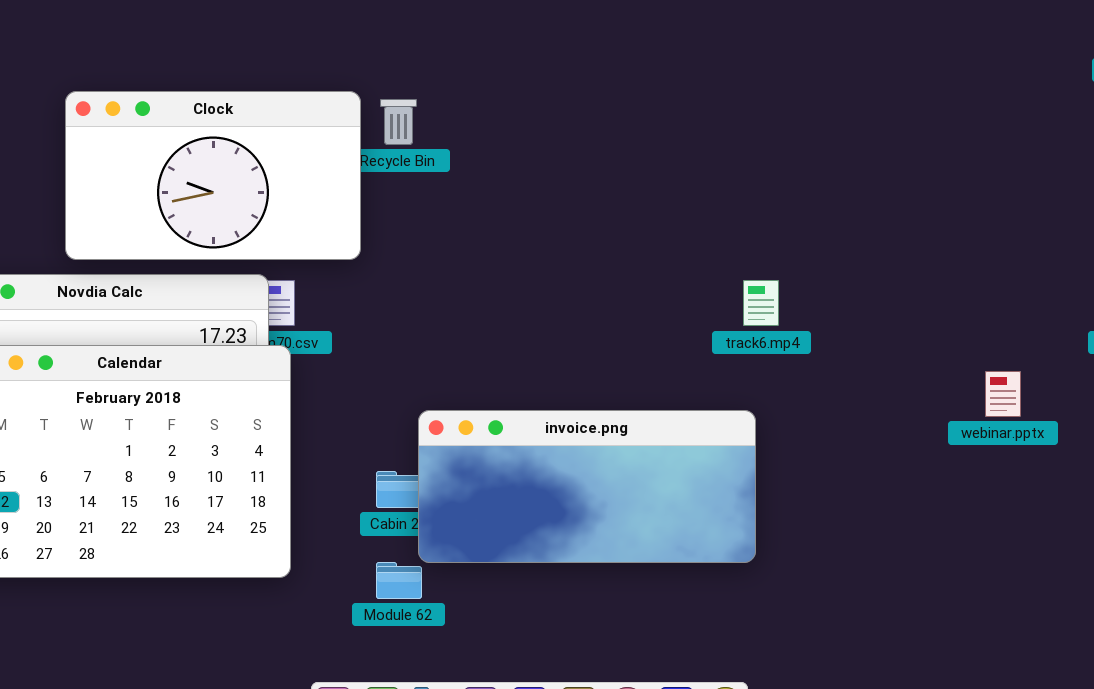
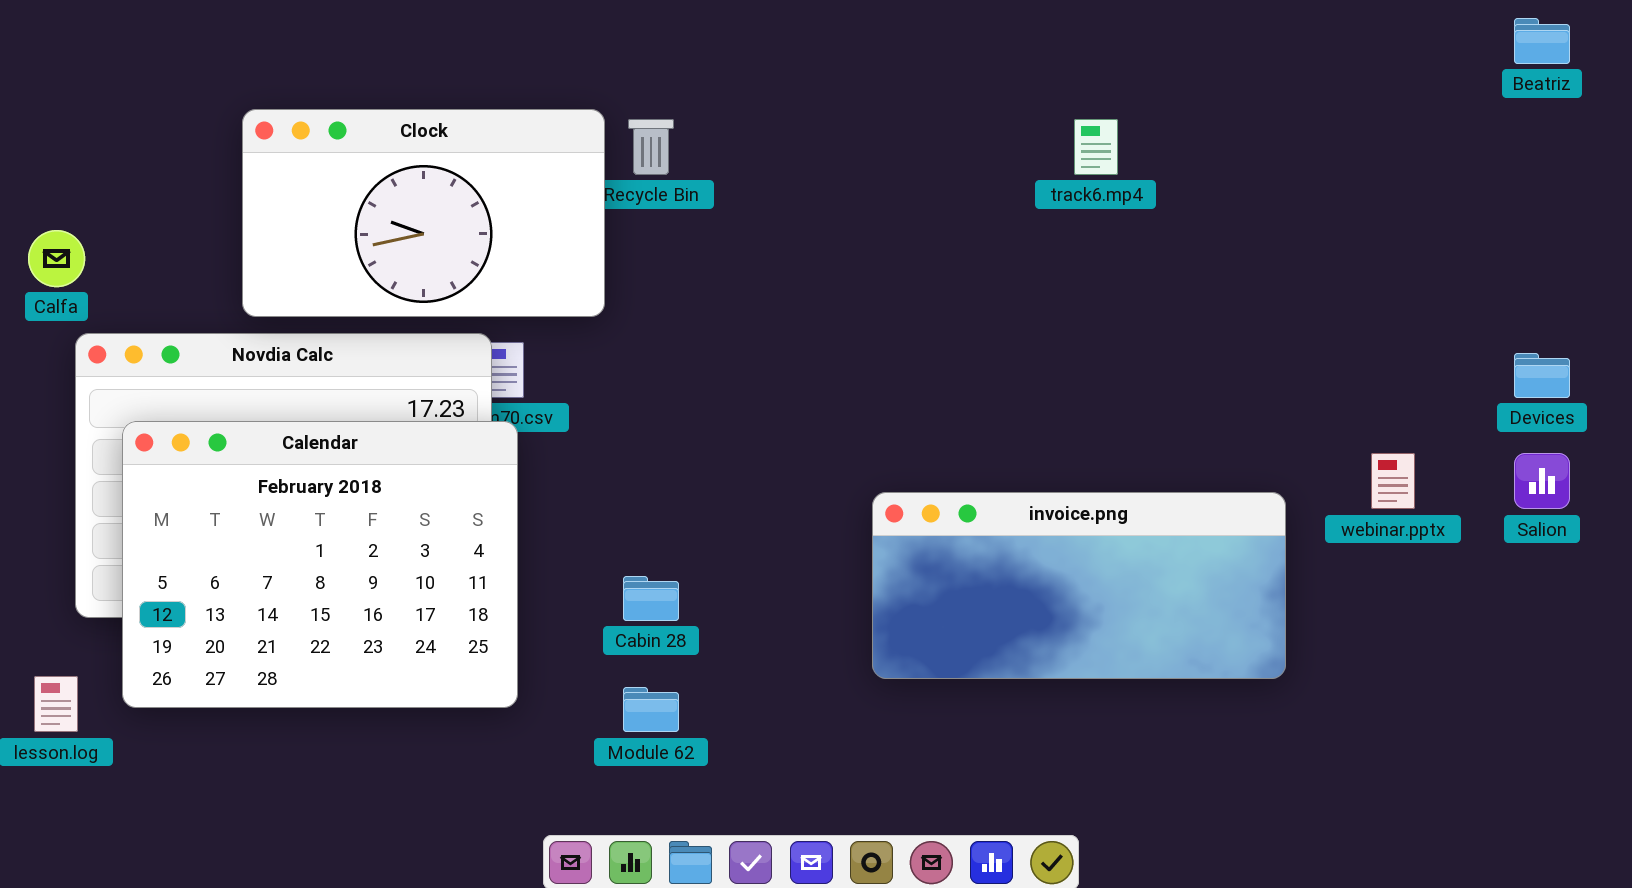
track6.mp4: [743,280,779,326] -> [1074,119,1118,175], moved
invoice.png: [418,410,756,563] -> [872,492,1286,679], moved

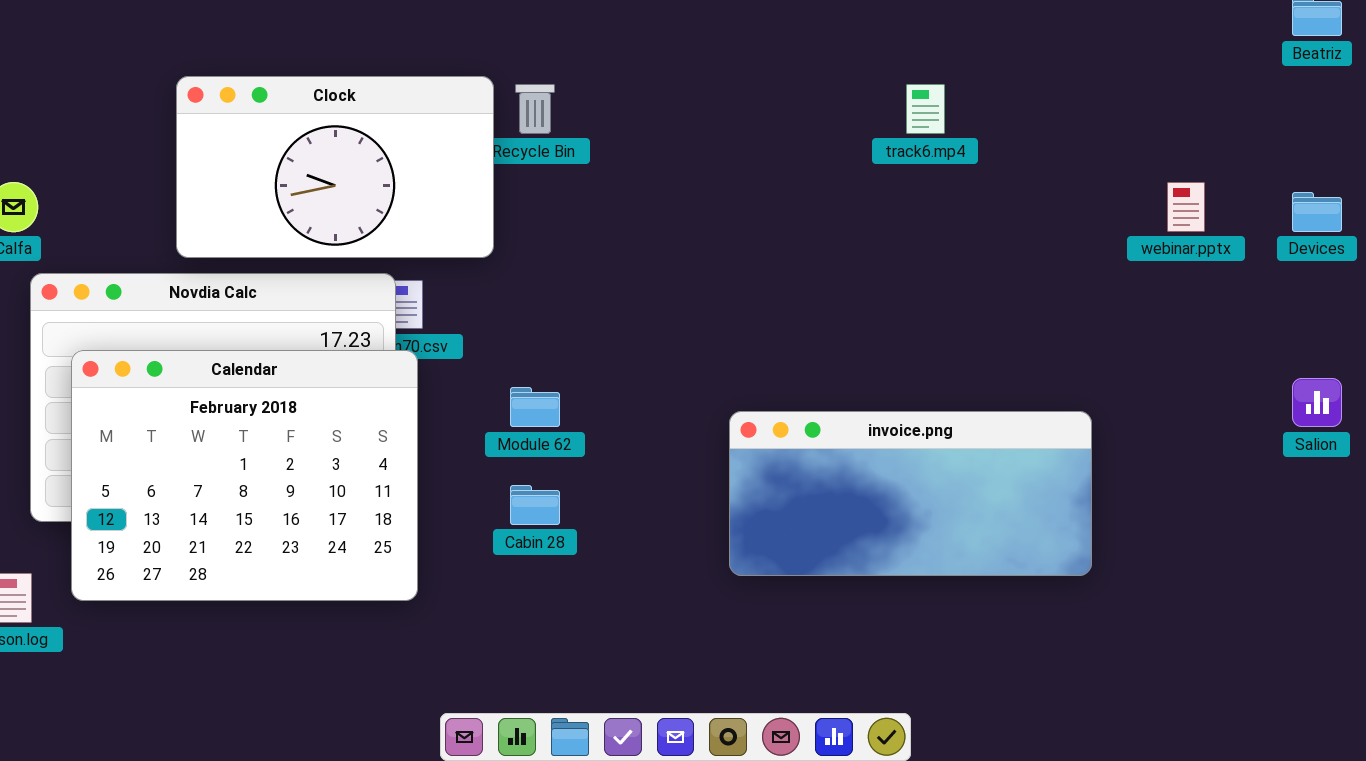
Devices: [1514,353,1570,398] -> [1292,192,1342,232], moved
webinar.pptx: [1371,453,1415,509] -> [1167,182,1205,232], moved
Module 62: [623,687,679,732] -> [510,387,560,427], moved

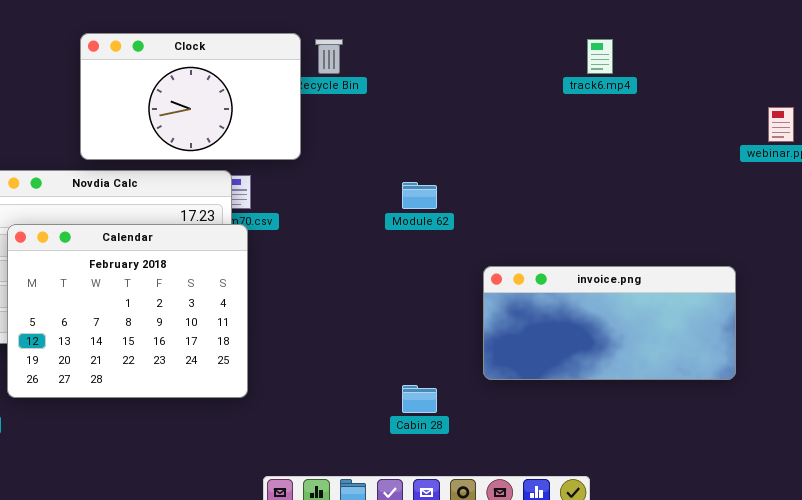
Module 62: [510,387,560,427] -> [402,182,437,209], moved
invoice.png: [729,411,1092,576] -> [483,266,736,380], moved
Cabin 28: [510,485,560,525] -> [402,385,437,413], moved

